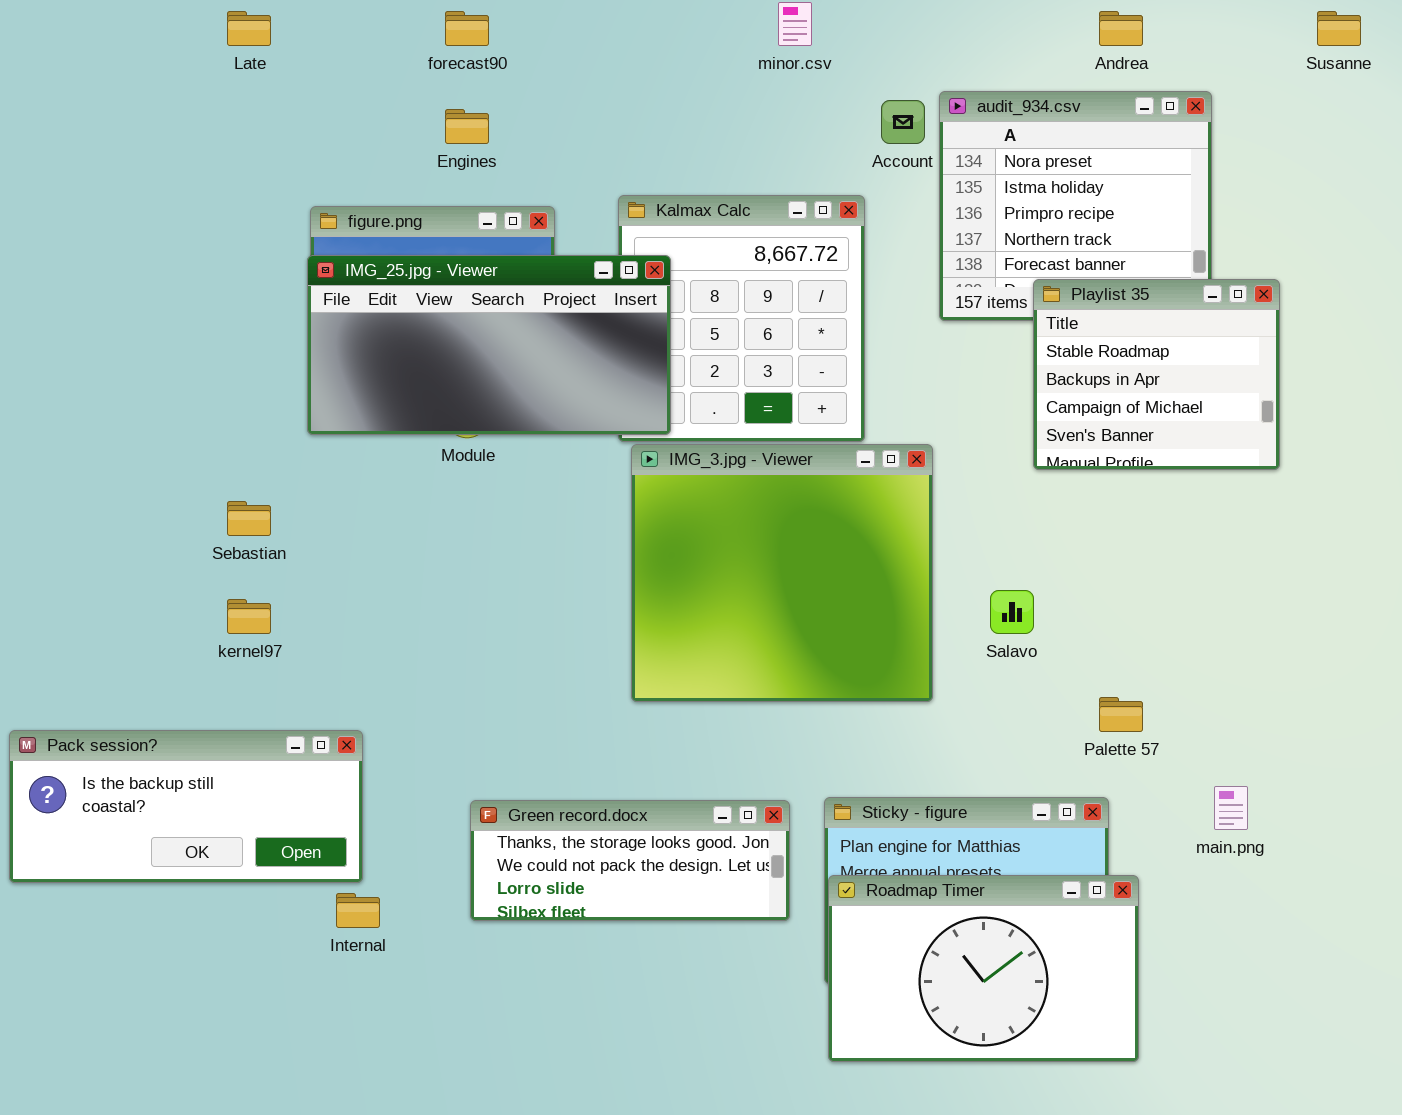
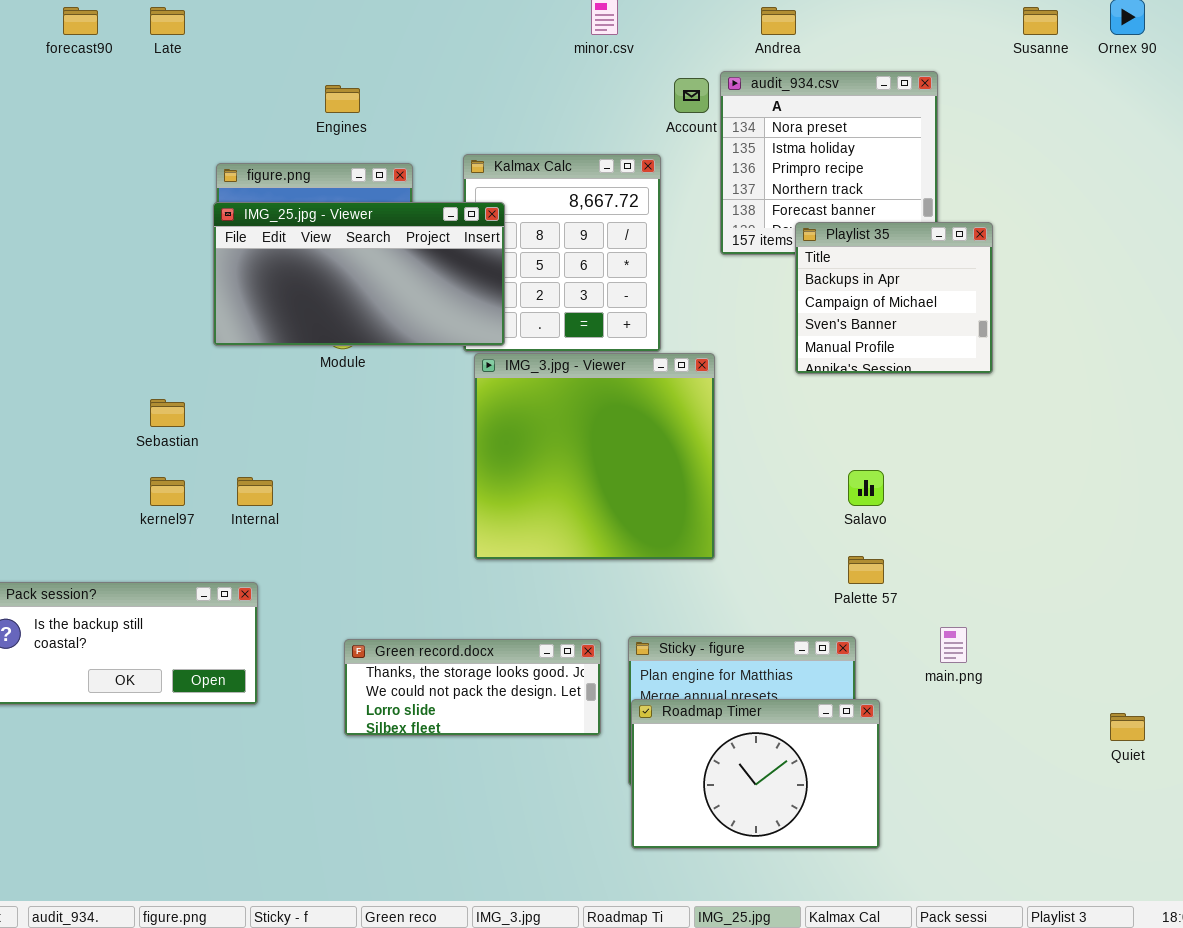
forecast90: [445,11,489,46] -> [63,7,98,35], moved
Andrea: [1099,11,1143,46] -> [761,7,796,35], moved
Playlist 35: [1033,279,1280,470] -> [795,222,993,374], scrolled down 1 row
Salavo: [990,590,1034,634] -> [848,470,884,506], moved
Internal: [336,893,380,928] -> [237,477,273,506], moved

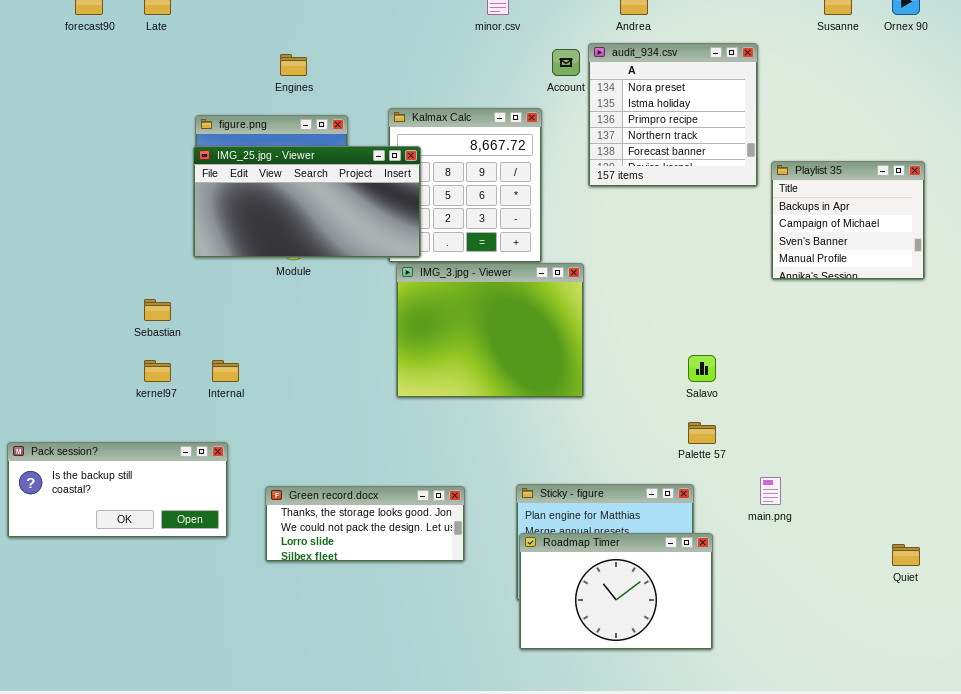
Playlist 35: [795,222,993,374] -> [771,161,925,280], moved
IMG_3.jpg - Viewer: [474,353,715,560] -> [396,263,584,398], resized
Green record.docx: [344,639,601,736] -> [265,486,465,562], moved

